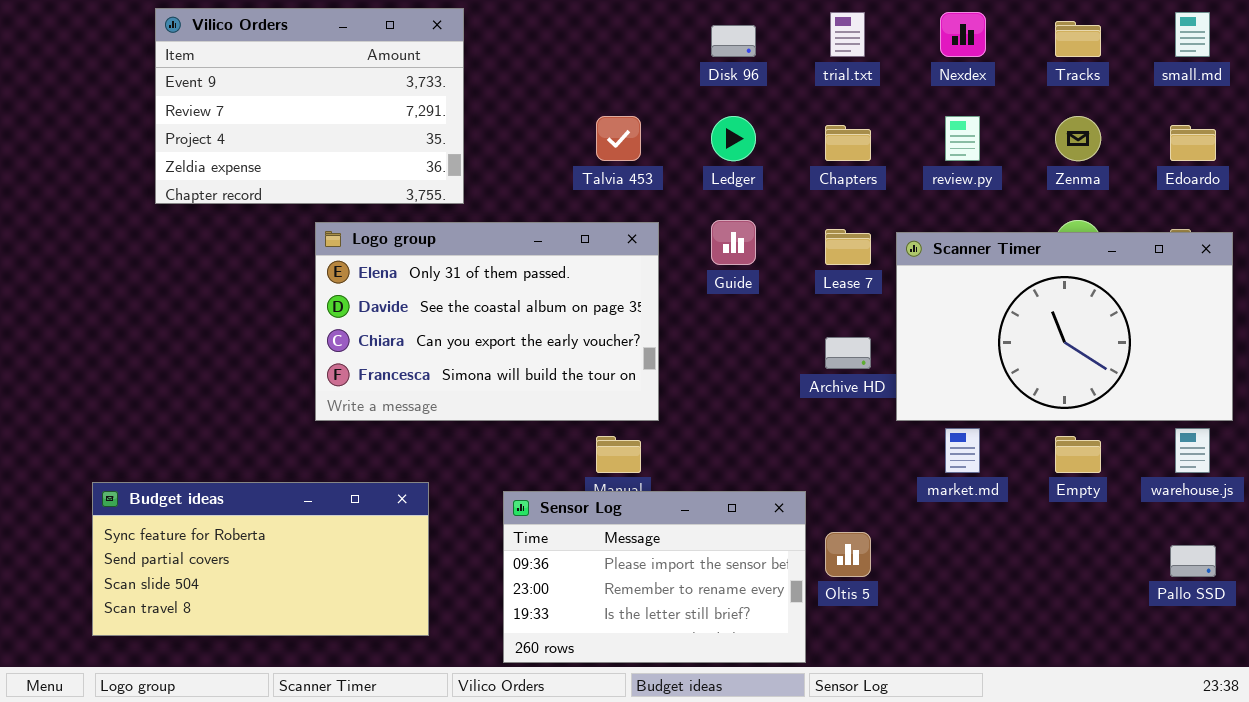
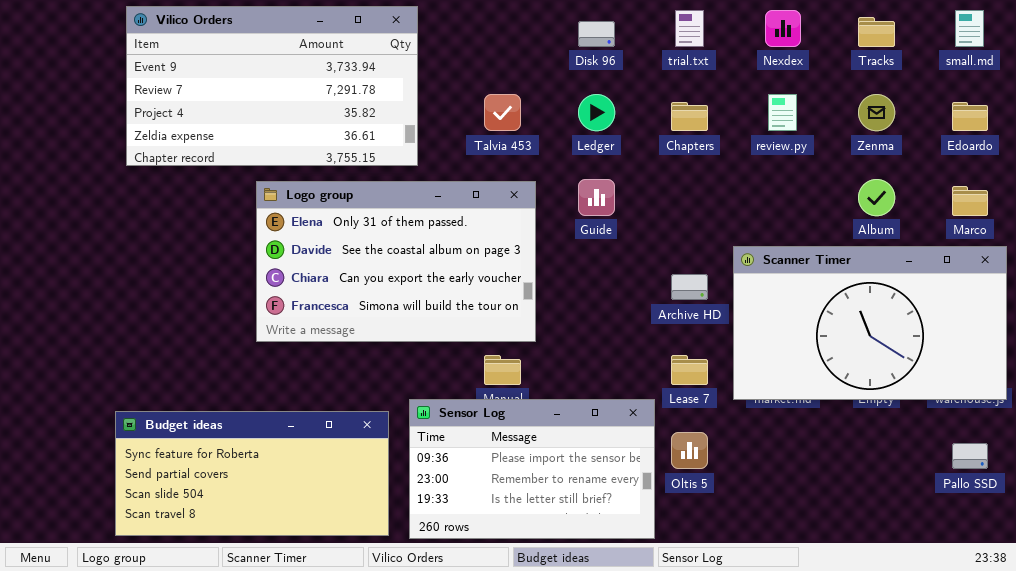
Vilico Orders: [155,8,464,204] -> [126,6,418,166], resized
Lease 7: [825,229,871,265] -> [671,355,708,385], moved
Scanner Timer: [896,232,1233,421] -> [733,246,1007,400], moved
Budget ideas: [92,482,429,636] -> [115,411,389,536], moved

